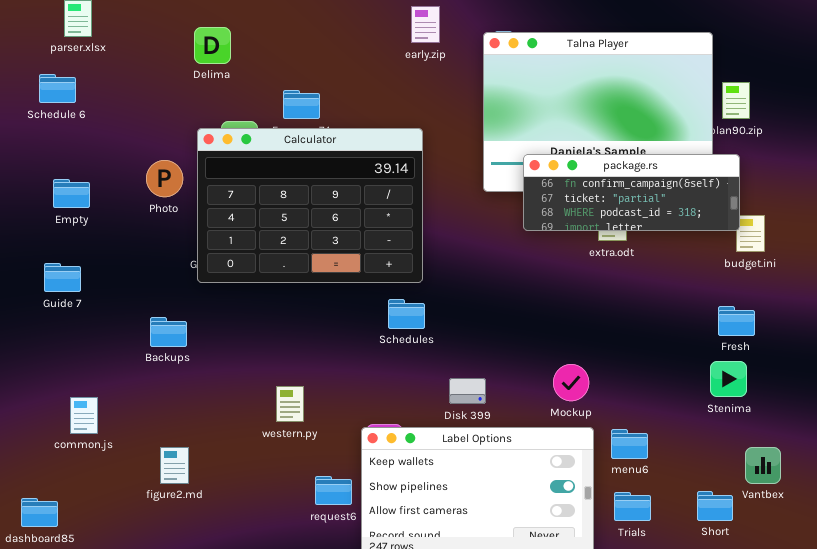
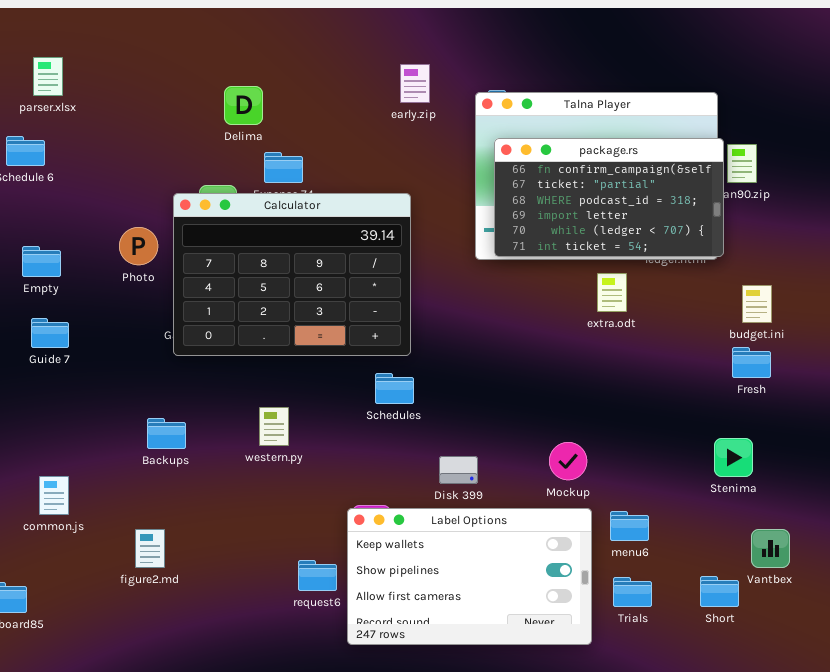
Delima: [194,27,231,64] -> [224,86,263,125], moved
package.rs: [523,154,740,231] -> [494,138,724,257], moved, resized
Guide 7: [44,263,81,292] -> [31,318,69,348], moved
Fresh: [718,306,755,336] -> [732,347,771,378], moved
Backups: [150,317,187,347] -> [147,418,186,449], moved
western.py: [276,386,304,422] -> [259,407,289,446], moved

